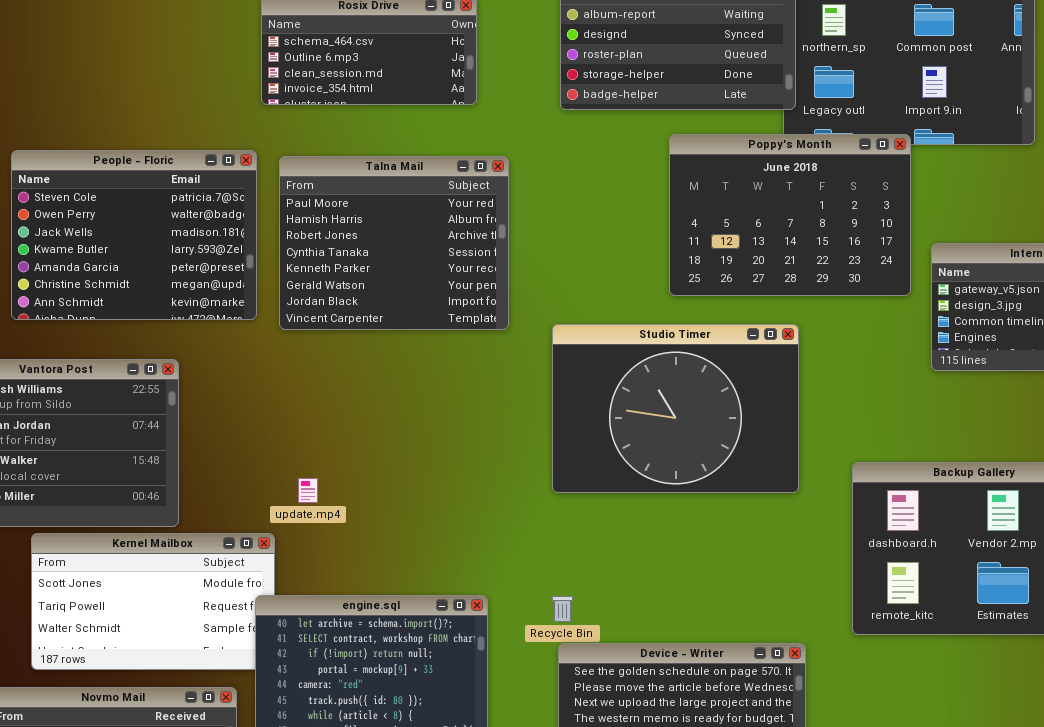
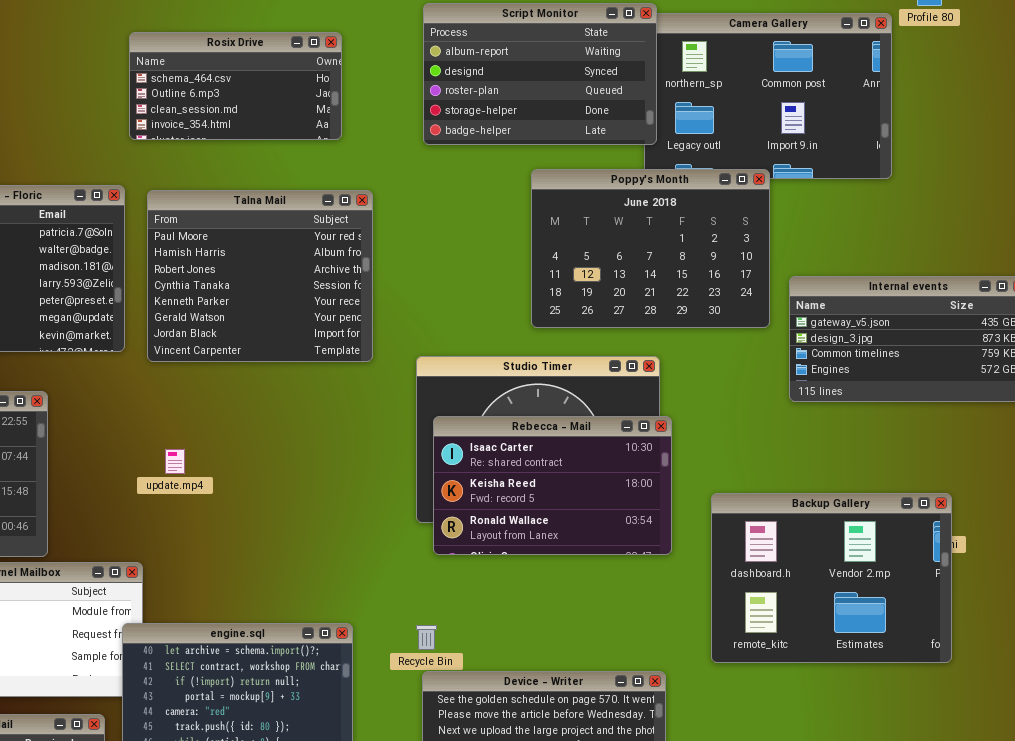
Rebecca - Mail: none -> [433,416,672,555], opened
update.mp4: [298,478,318,503] -> [165,449,185,474], moved

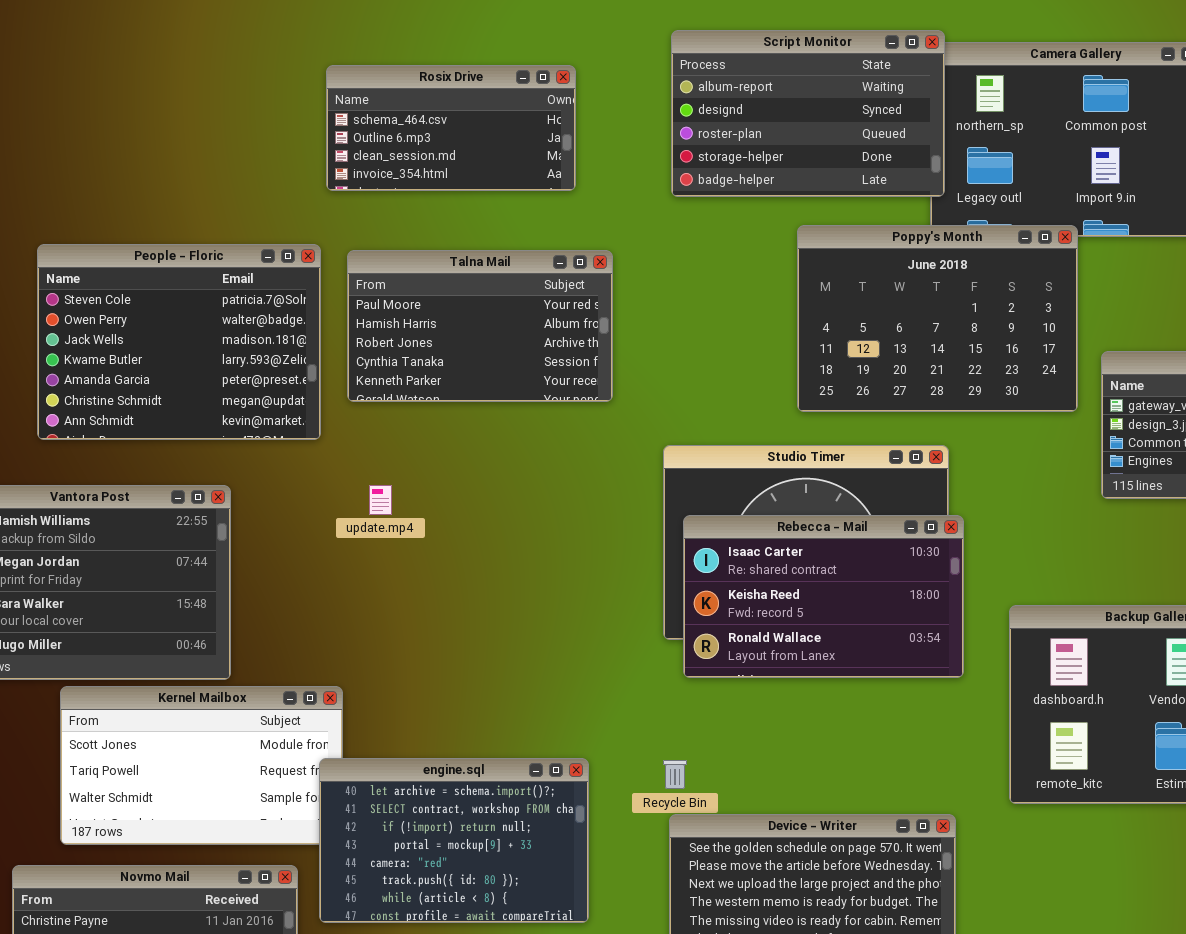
Talna Mail: [147,190,373,362] -> [347,250,613,402], resized
update.mp4: [165,449,185,474] -> [369,485,392,515], moved

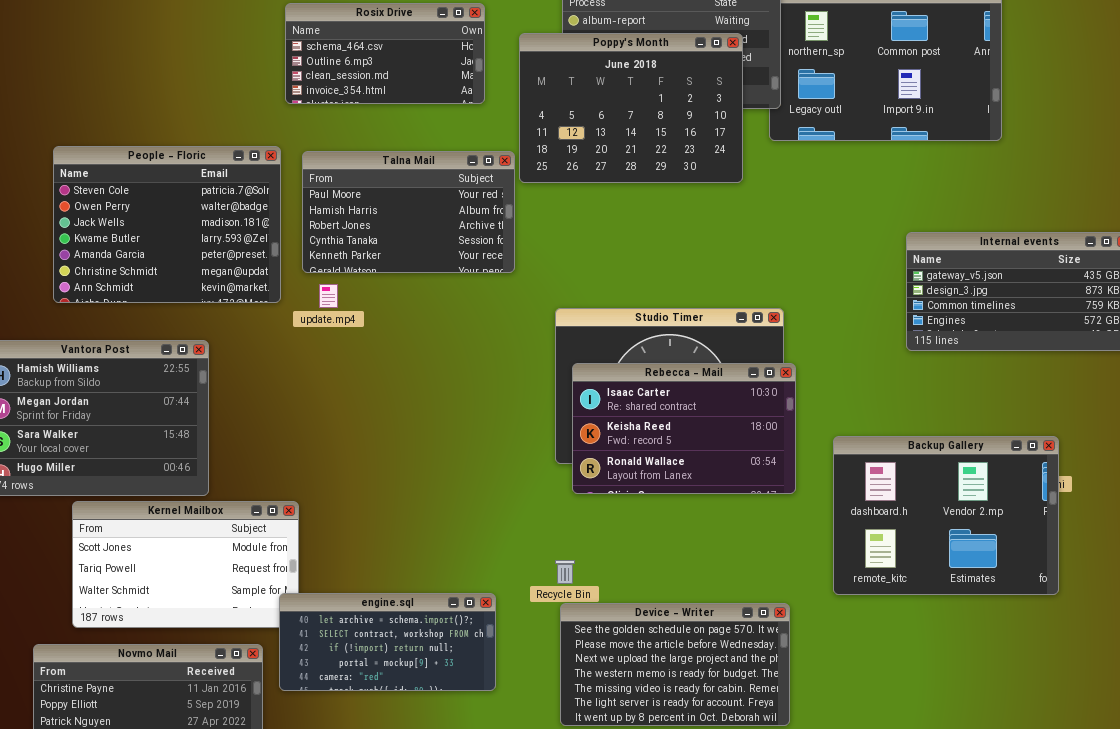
Poppy's Month: [797,225,1078,412] -> [519,33,743,183], moved
update.mp4: [369,485,392,515] -> [319,284,338,308], moved
engine.sql: [319,758,589,923] -> [279,593,496,691], resized

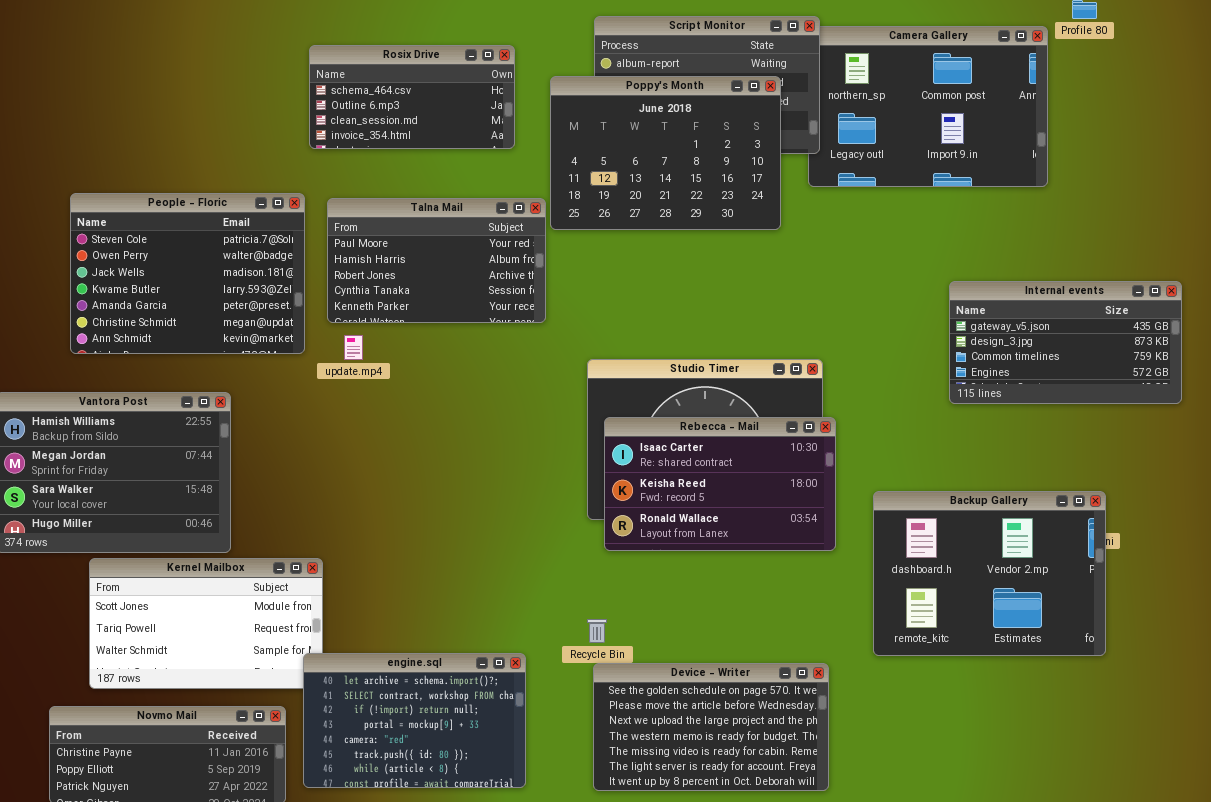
engine.sql: [279,593,496,691] -> [303,653,526,788], resized

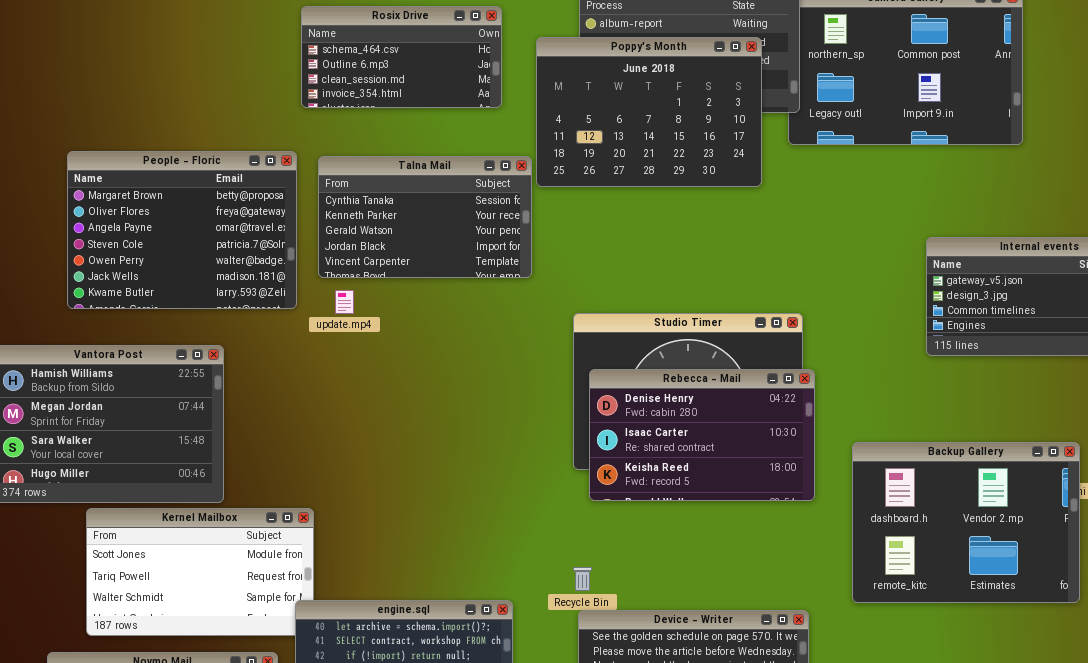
People - Floric: [70,193,305,354] -> [67,151,297,309], scrolled up 3 rows
Talna Mail: [327,198,546,323] -> [318,156,532,278], scrolled down 3 rows
Rebecca - Mail: [604,417,836,551] -> [589,369,815,501], scrolled up 1 row

